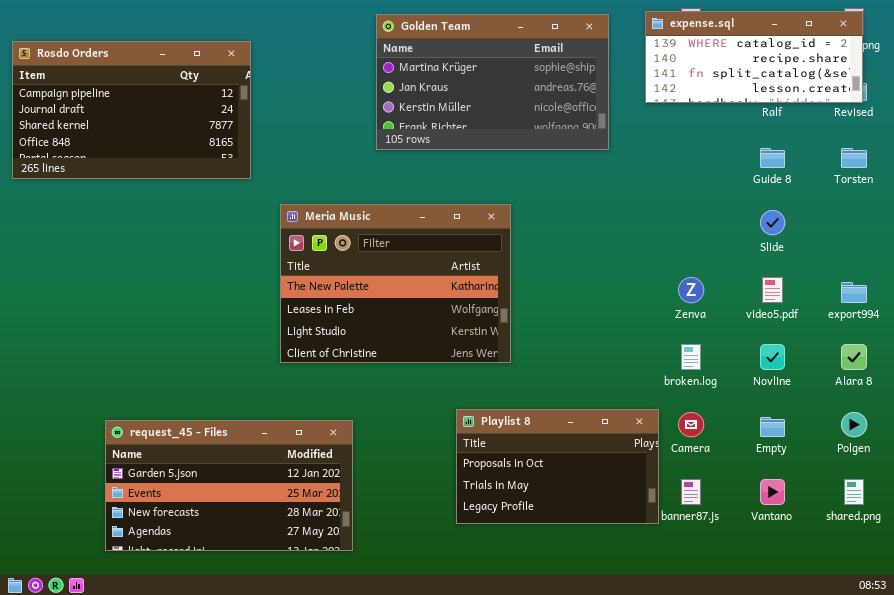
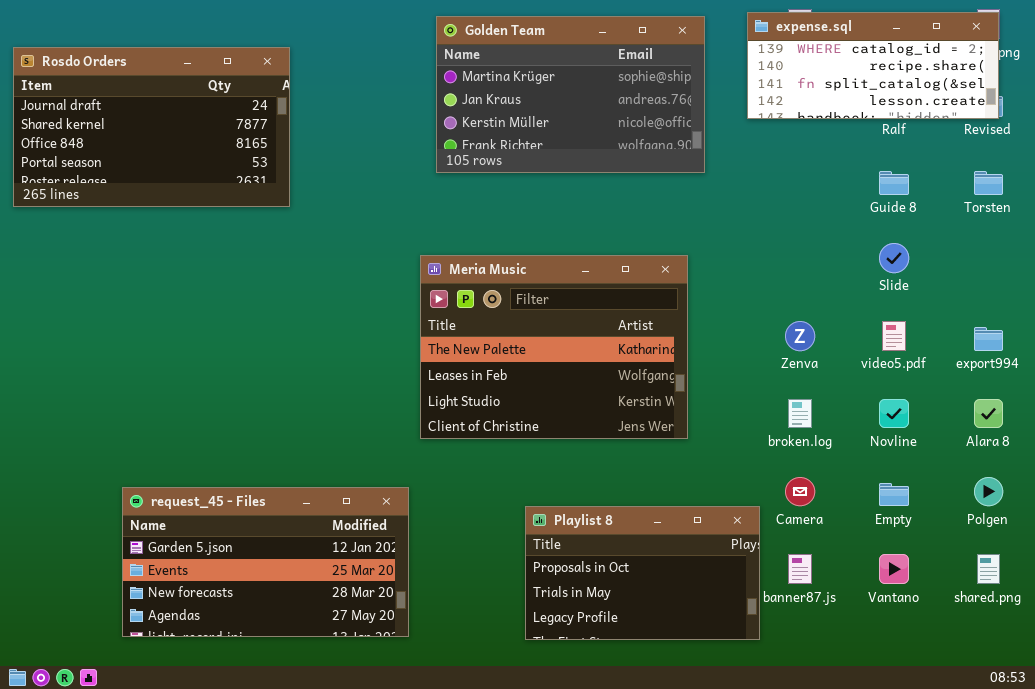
Rosdo Orders: [12,41,251,179] -> [13,47,290,207], scrolled down 1 row
Meria Music: [280,204,511,363] -> [420,255,688,439], moved
Playlist 8: [456,409,659,524] -> [525,506,760,640], moved

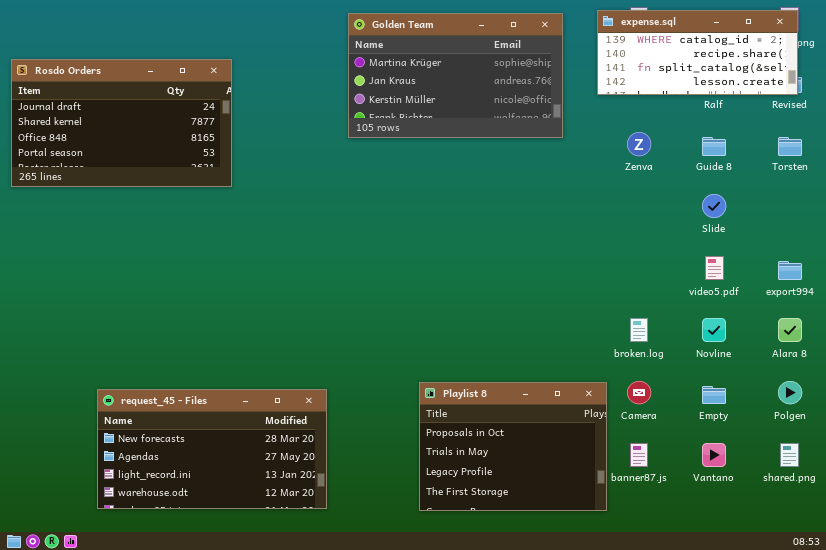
Rosdo Orders: [13,47,290,207] -> [11,59,232,187], moved
Meria Music: [420,255,688,439] -> none, closed
Zenva: [785,321,815,351] -> [627,132,651,156], moved
request_45 - Files: [122,487,409,637] -> [97,389,327,509], scrolled down 2 rows
Playlist 8: [525,506,760,640] -> [419,382,607,511], resized

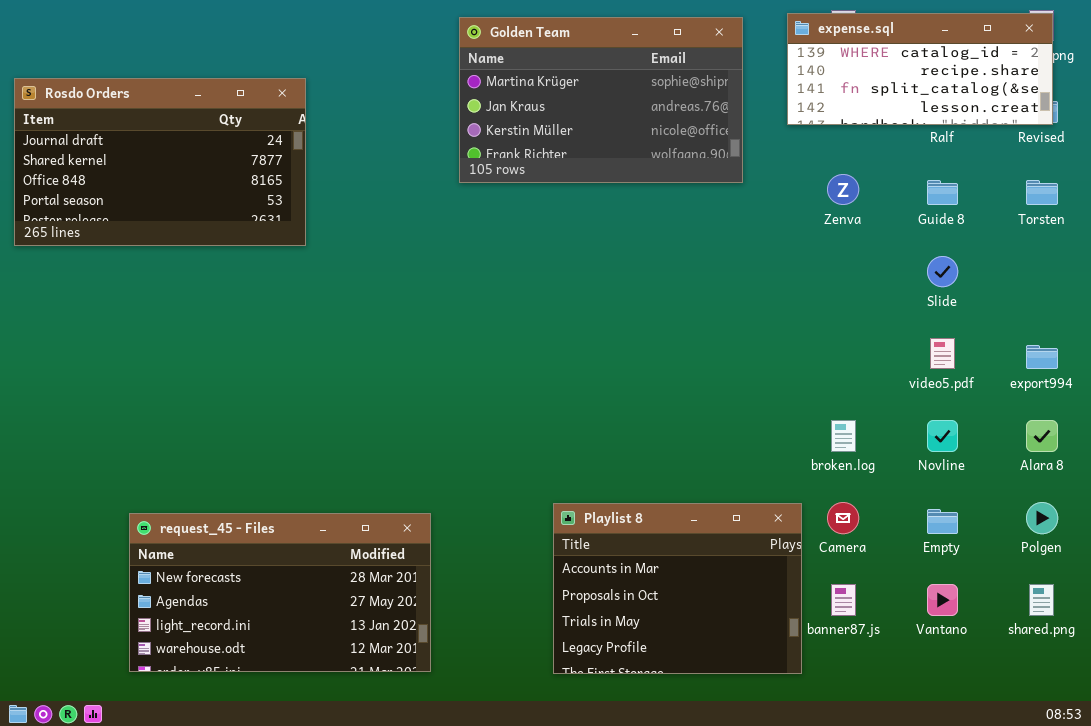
Playlist 8: [419,382,607,511] -> [553,503,802,674], scrolled up 1 row

